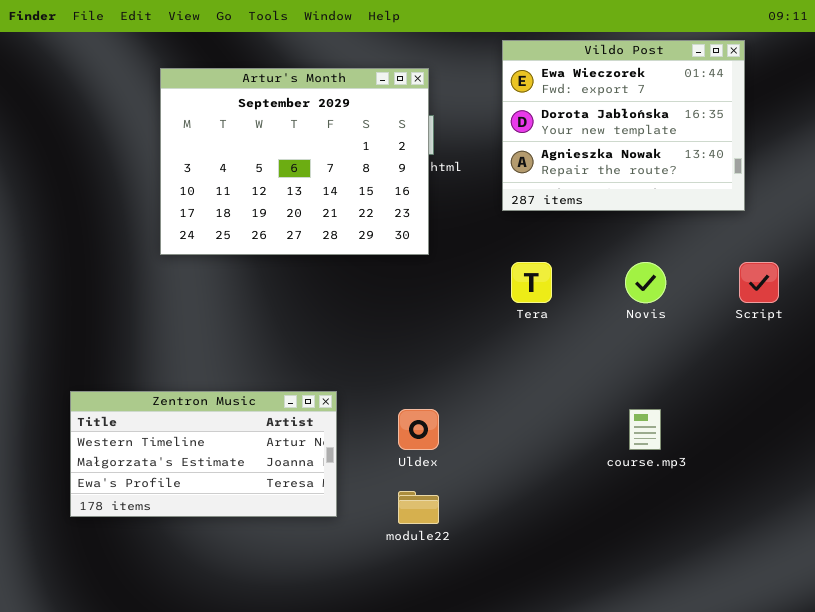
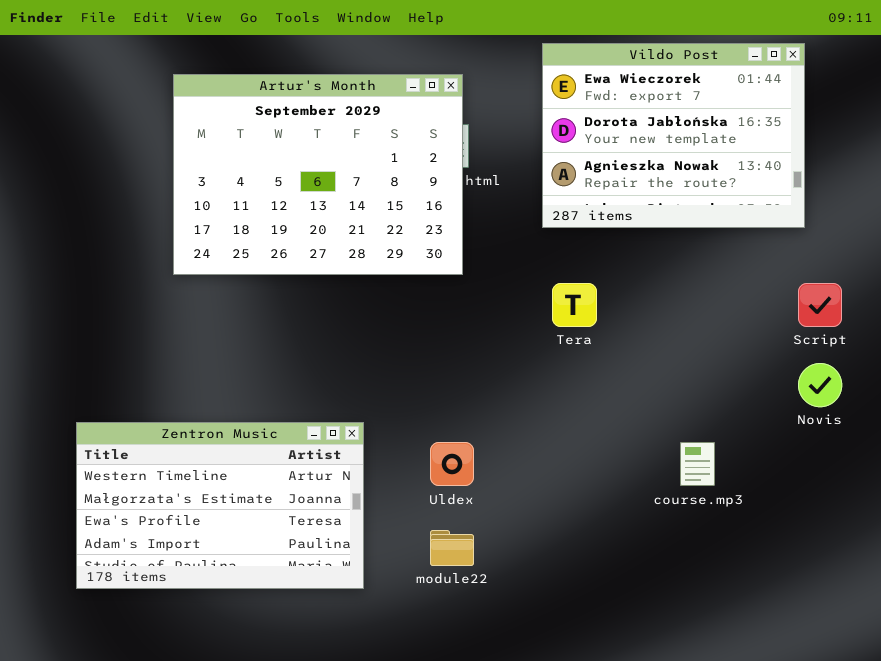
Novis: [625,262,666,303] -> [798,363,842,407], moved
Zentron Music: [70,391,337,517] -> [76,422,364,589], resized

